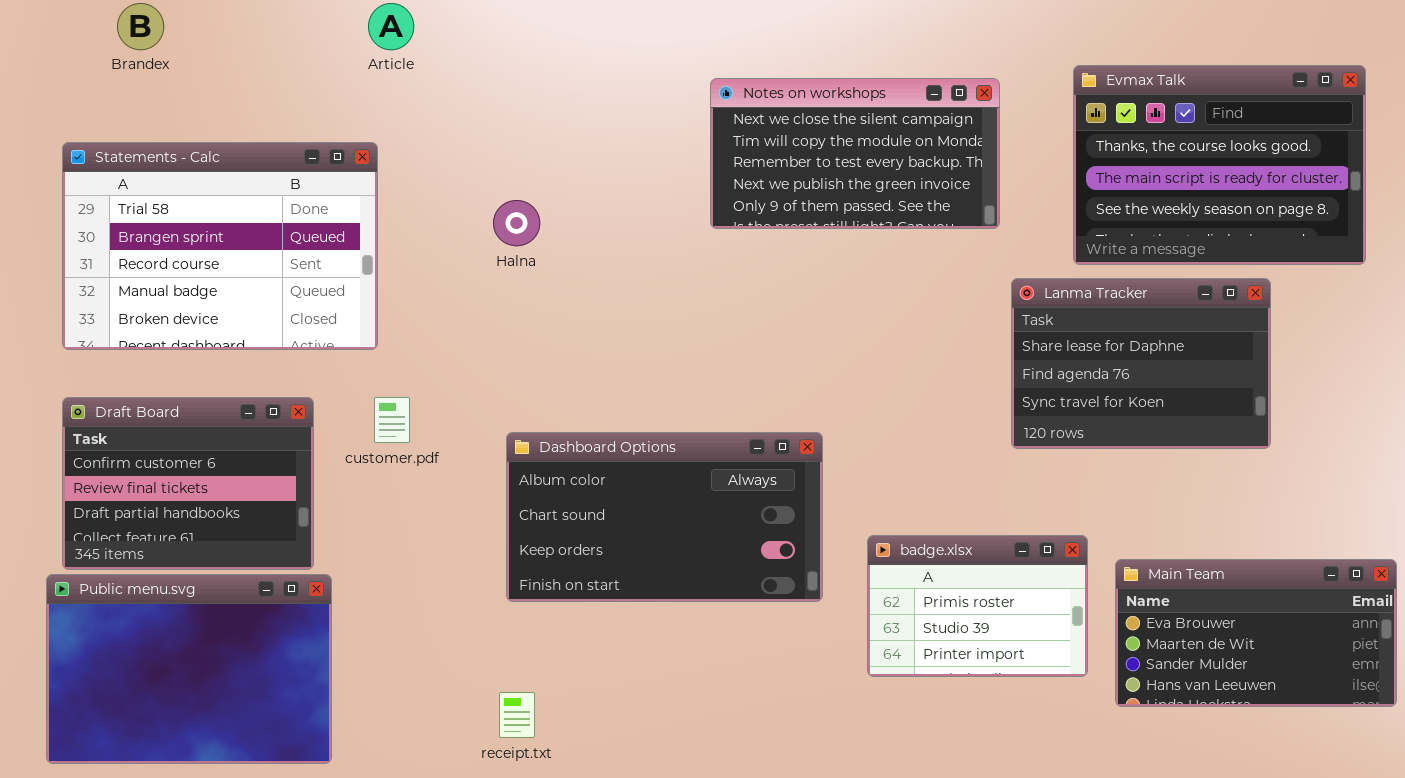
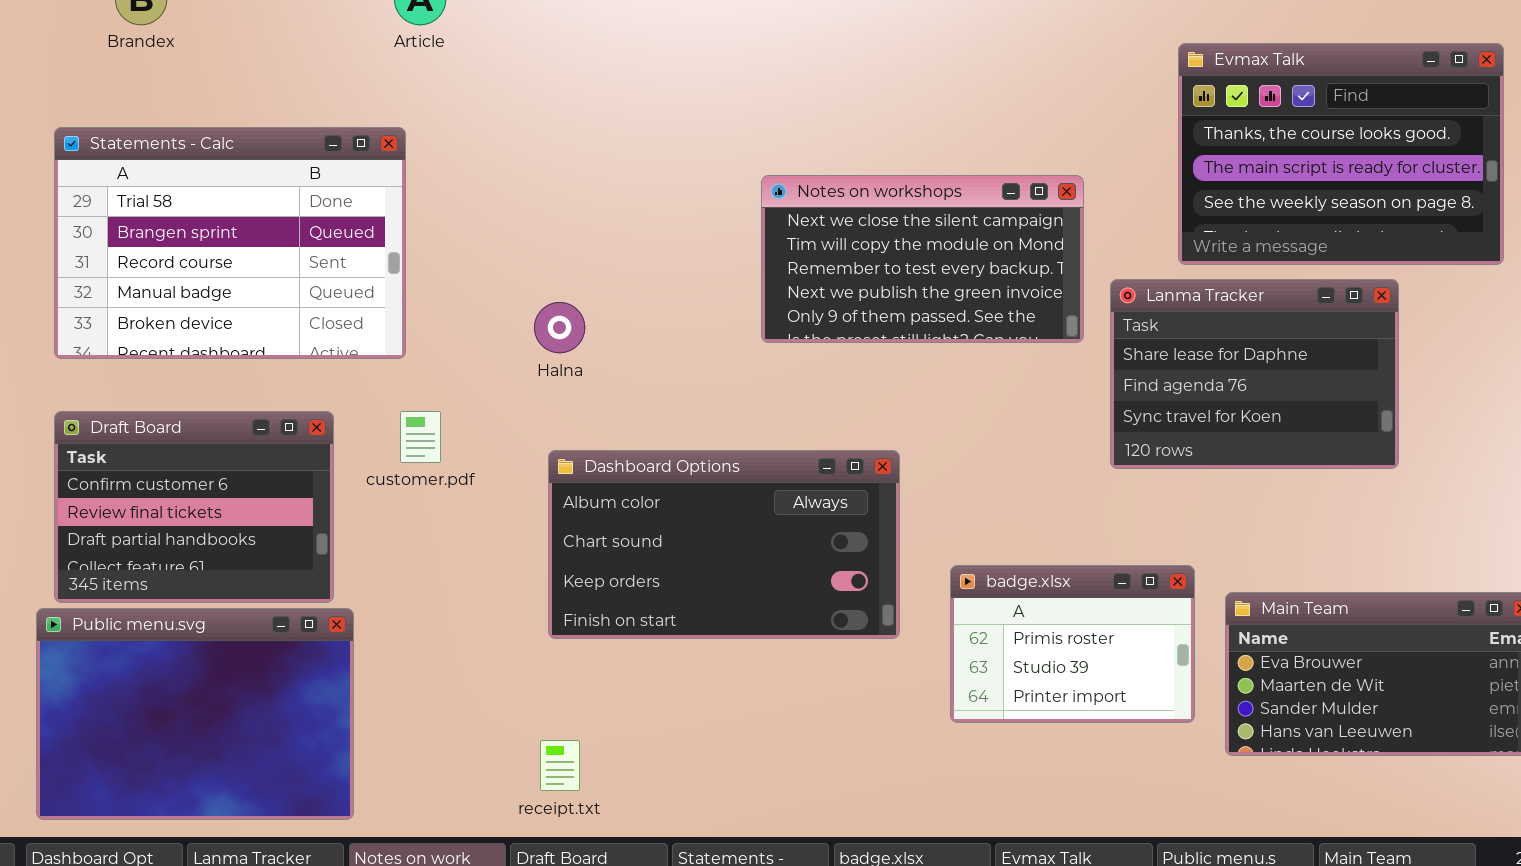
Notes on workshops: [710,78,1000,229] -> [761,175,1084,343], moved
Halna: [493,200,540,246] -> [534,302,585,353], moved

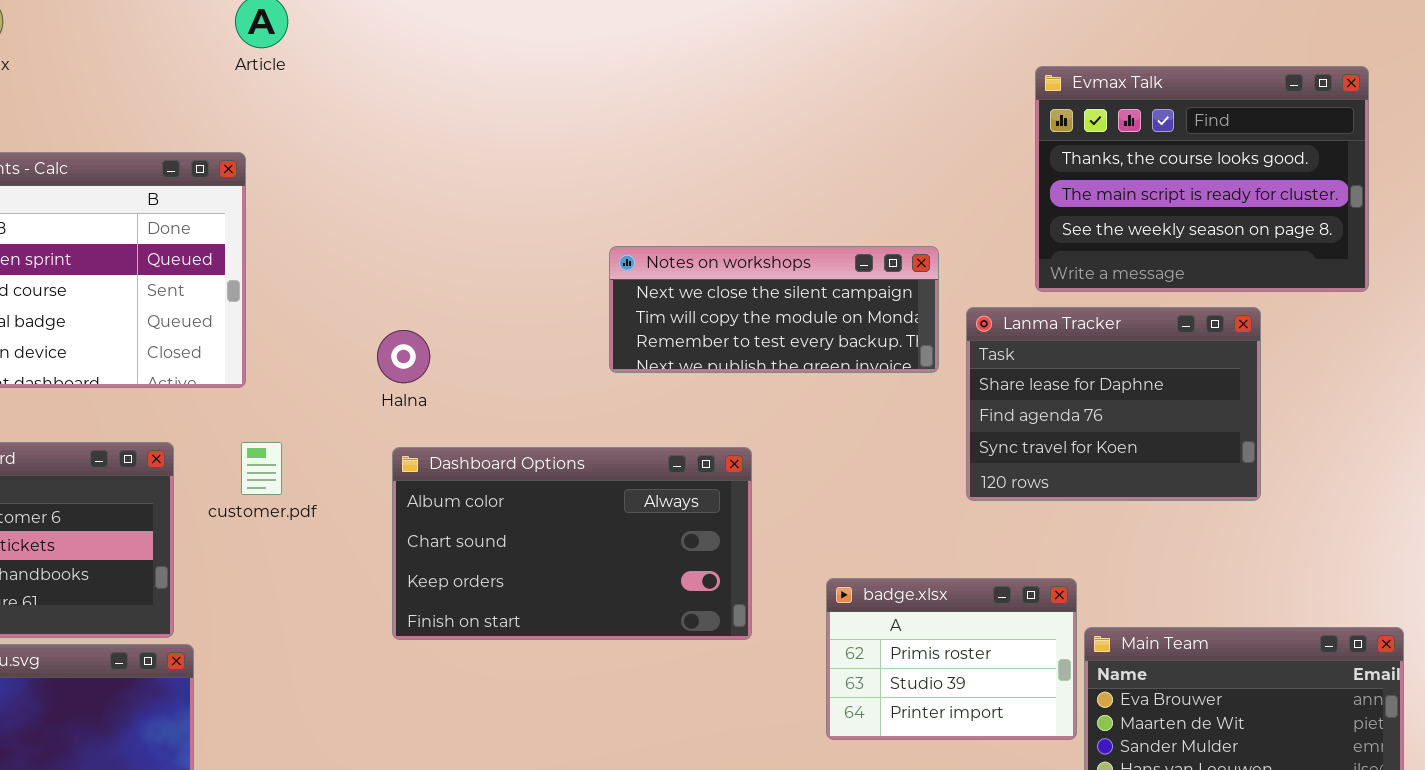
Notes on workshops: [761,175,1084,343] -> [609,246,939,373], resized
Dashboard Options: [548,450,900,639] -> [392,447,752,640], moved
badge.xlsx: [950,565,1195,723] -> [826,578,1077,740], moved

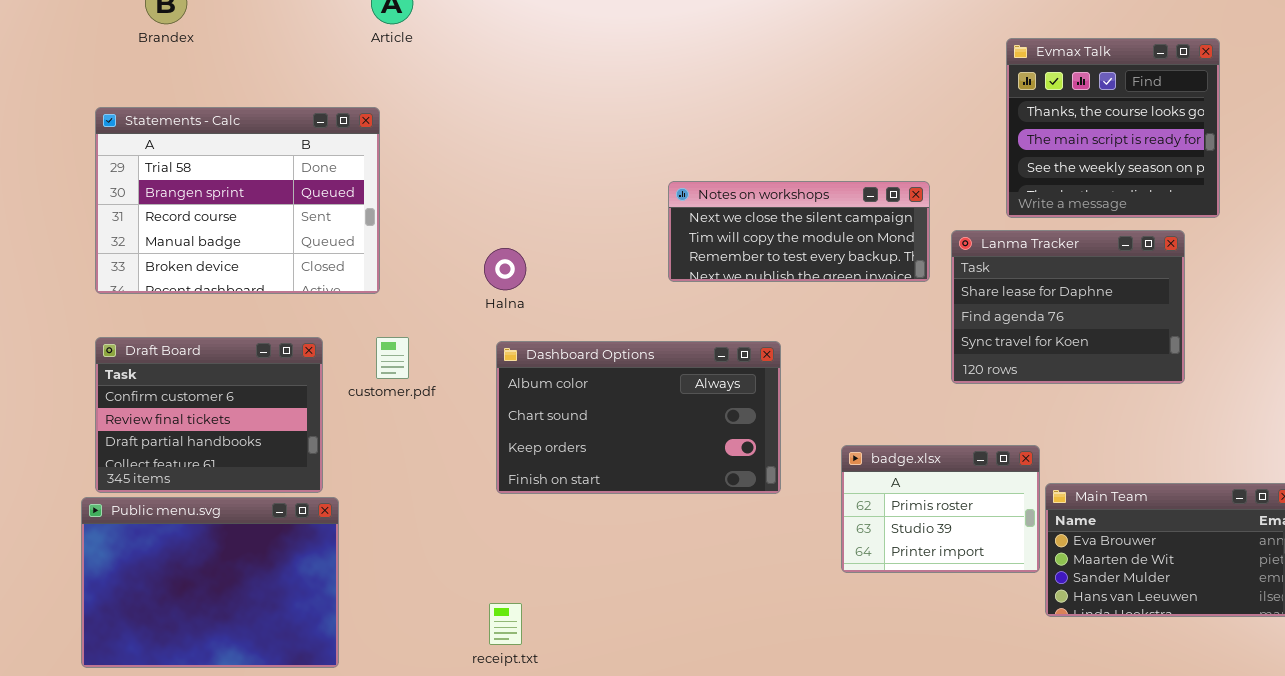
Evmax Talk: [1035,66,1369,292] -> [1006,38,1220,218], resized

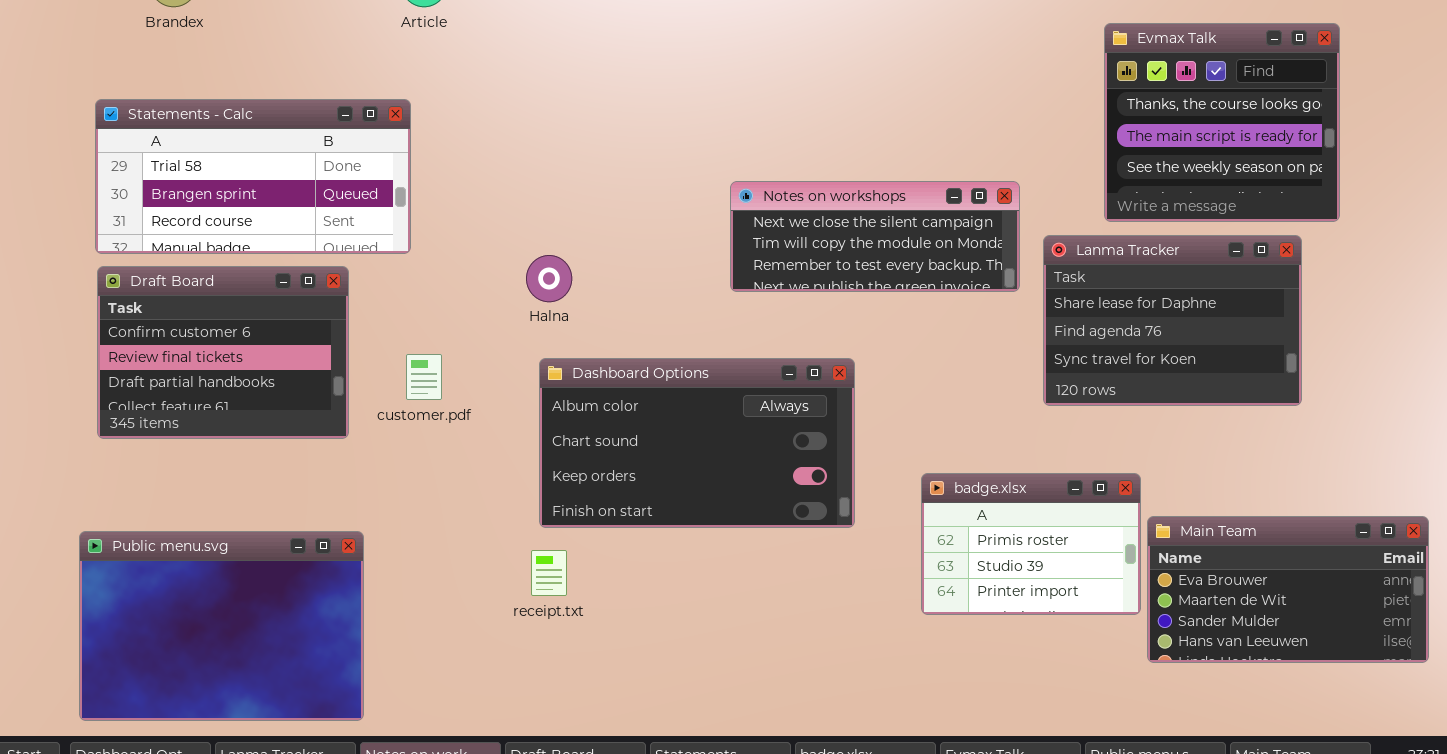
Statements - Calc: [95,107,380,294] -> [95,99,411,254], resized
Draft Board: [95,337,323,493] -> [97,266,349,439], moved
receipt.txt: [489,603,522,645] -> [531,550,567,596], moved

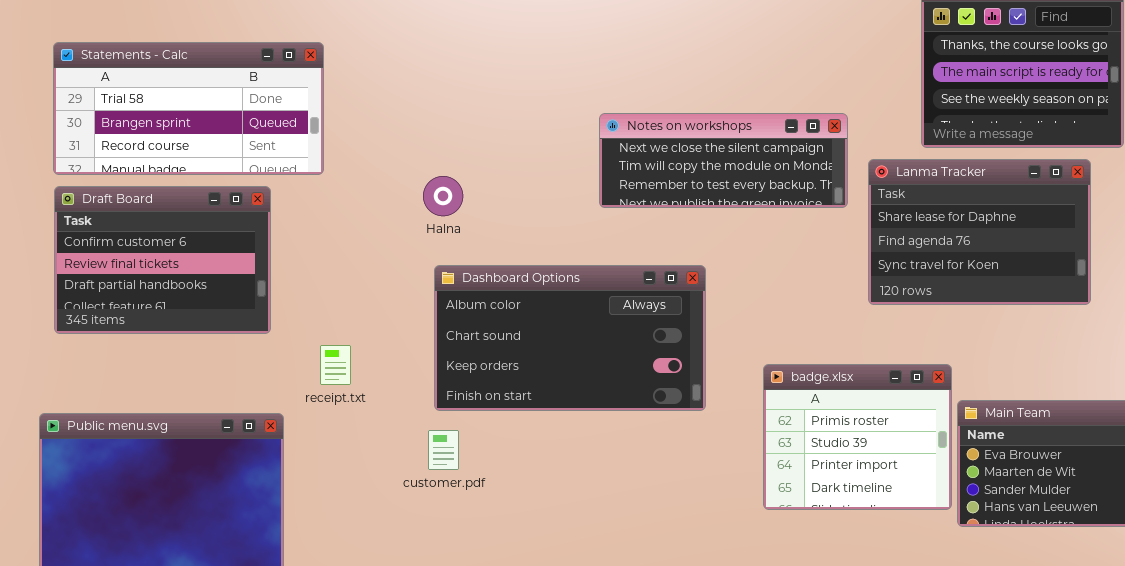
customer.pdf: [406,354,442,400] -> [428,430,459,470], moved
badge.xlsx: [921,473,1141,615] -> [763,364,952,510], resized
receipt.txt: [531,550,567,596] -> [320,345,351,385], moved

